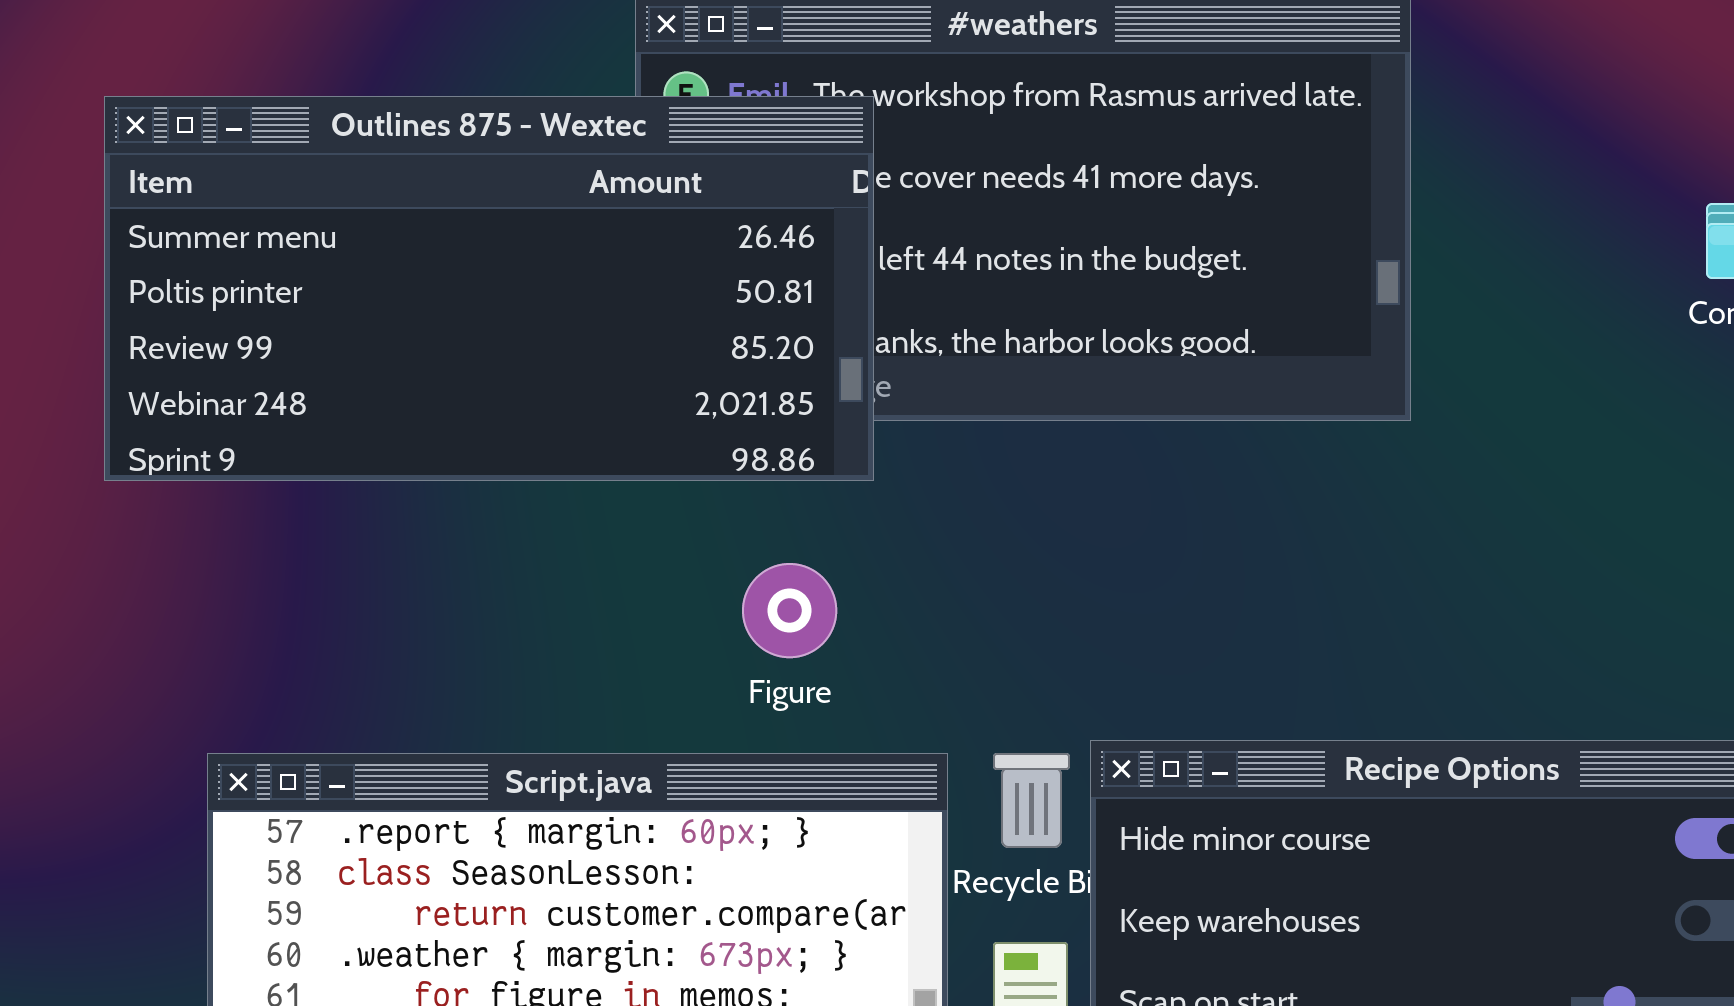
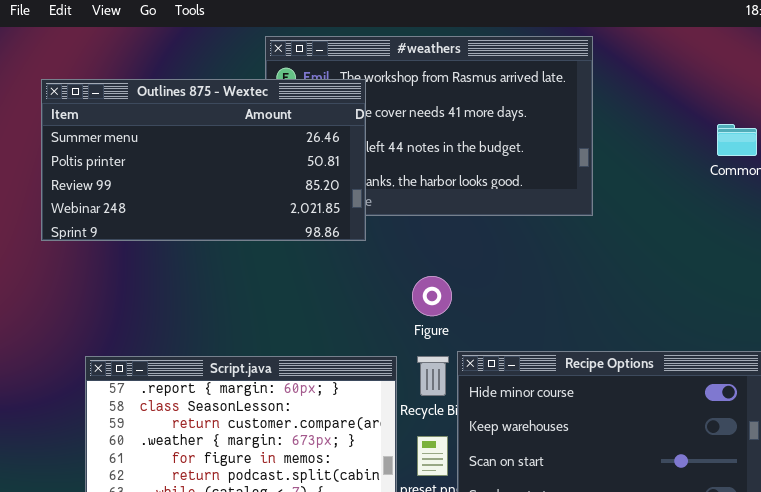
Figure: [742,563,837,658] -> [412,276,452,316], moved

